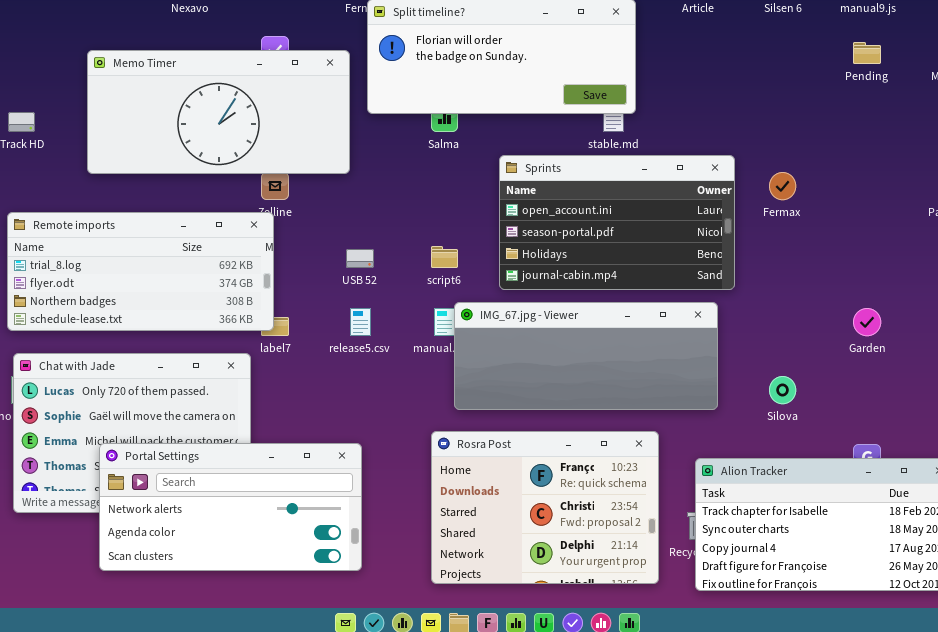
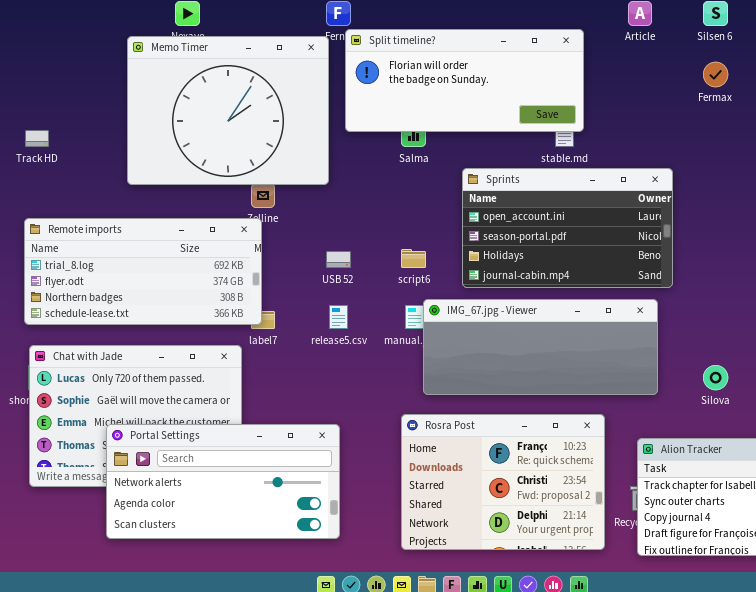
Memo Timer: [87,50,350,174] -> [127,36,329,185], resized
Fermax: [769,172,796,200] -> [703,62,728,87], moved

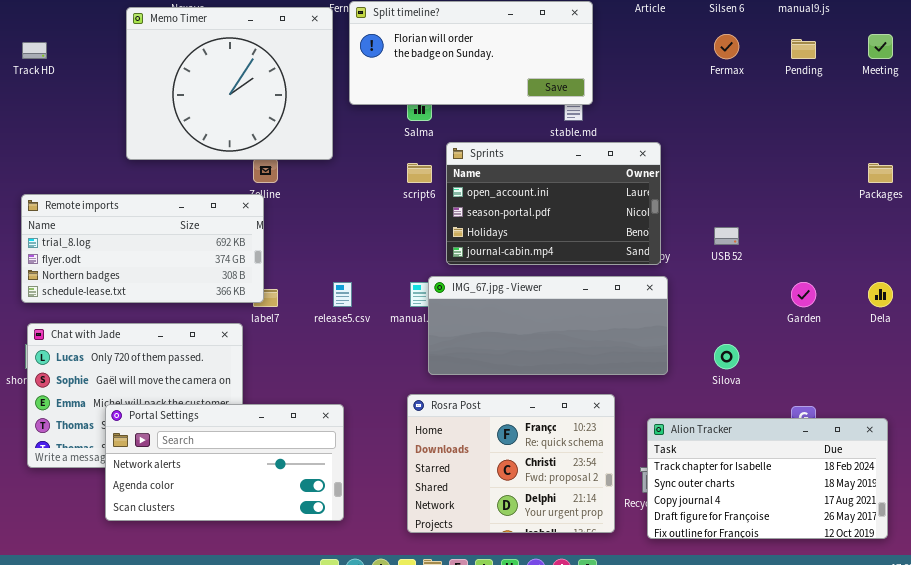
Track HD: [25,130,49,147] -> [22,42,47,59], moved
Sprints: [462,168,673,288] -> [446,142,661,265], moved
script6: [401,249,426,268] -> [407,163,432,183], moved
USB 52: [326,251,351,268] -> [714,227,739,245], moved

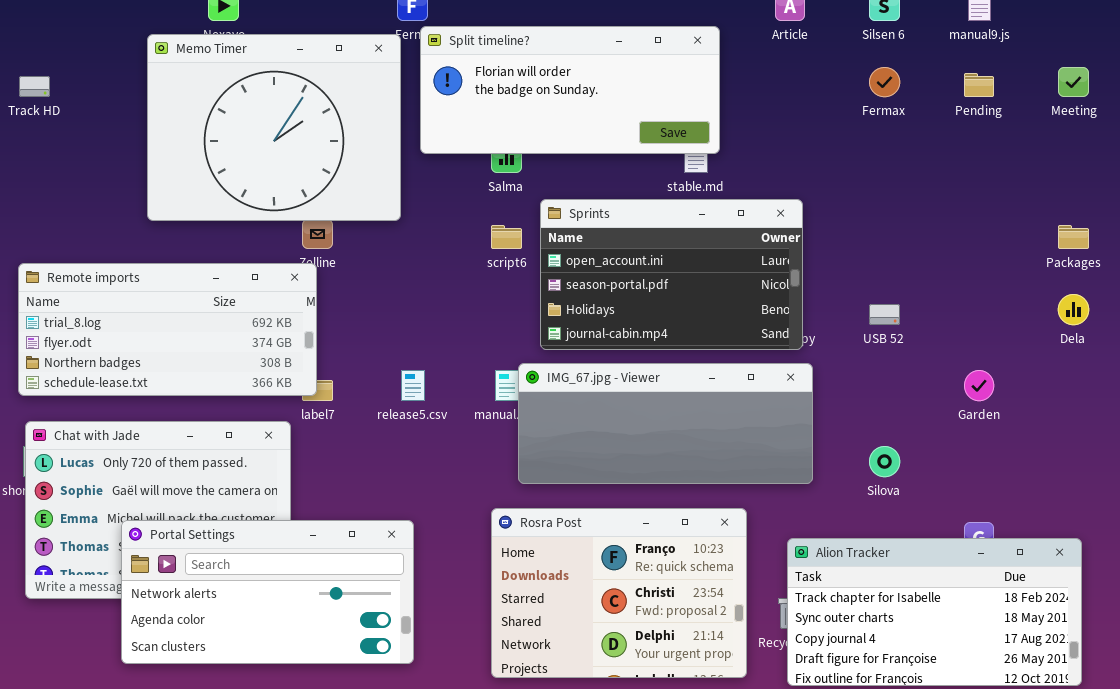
Dela: [868,282,893,307] -> [1058,294,1089,325], moved

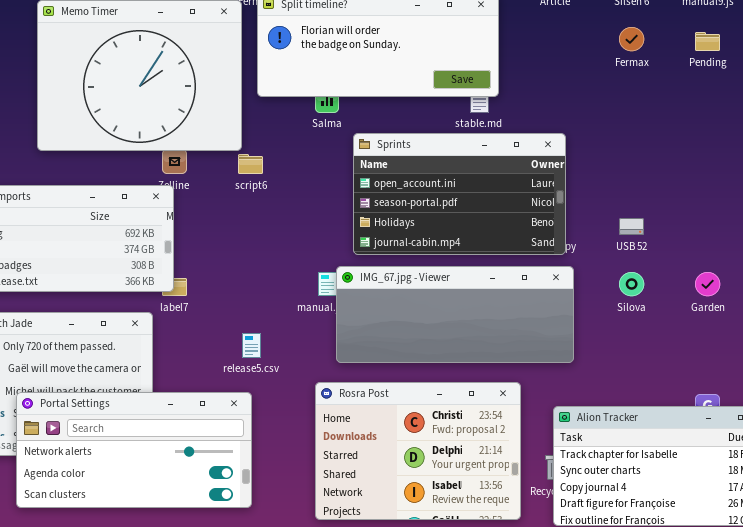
script6: [491,225,522,249] -> [238,154,263,174], moved
release5.csv: [401,370,425,401] -> [242,333,261,358], moved
Silova: [869,446,900,477] -> [619,272,644,296], moved
Rosra Post: [491,508,747,678] -> [315,382,521,520], scrolled down 1 row

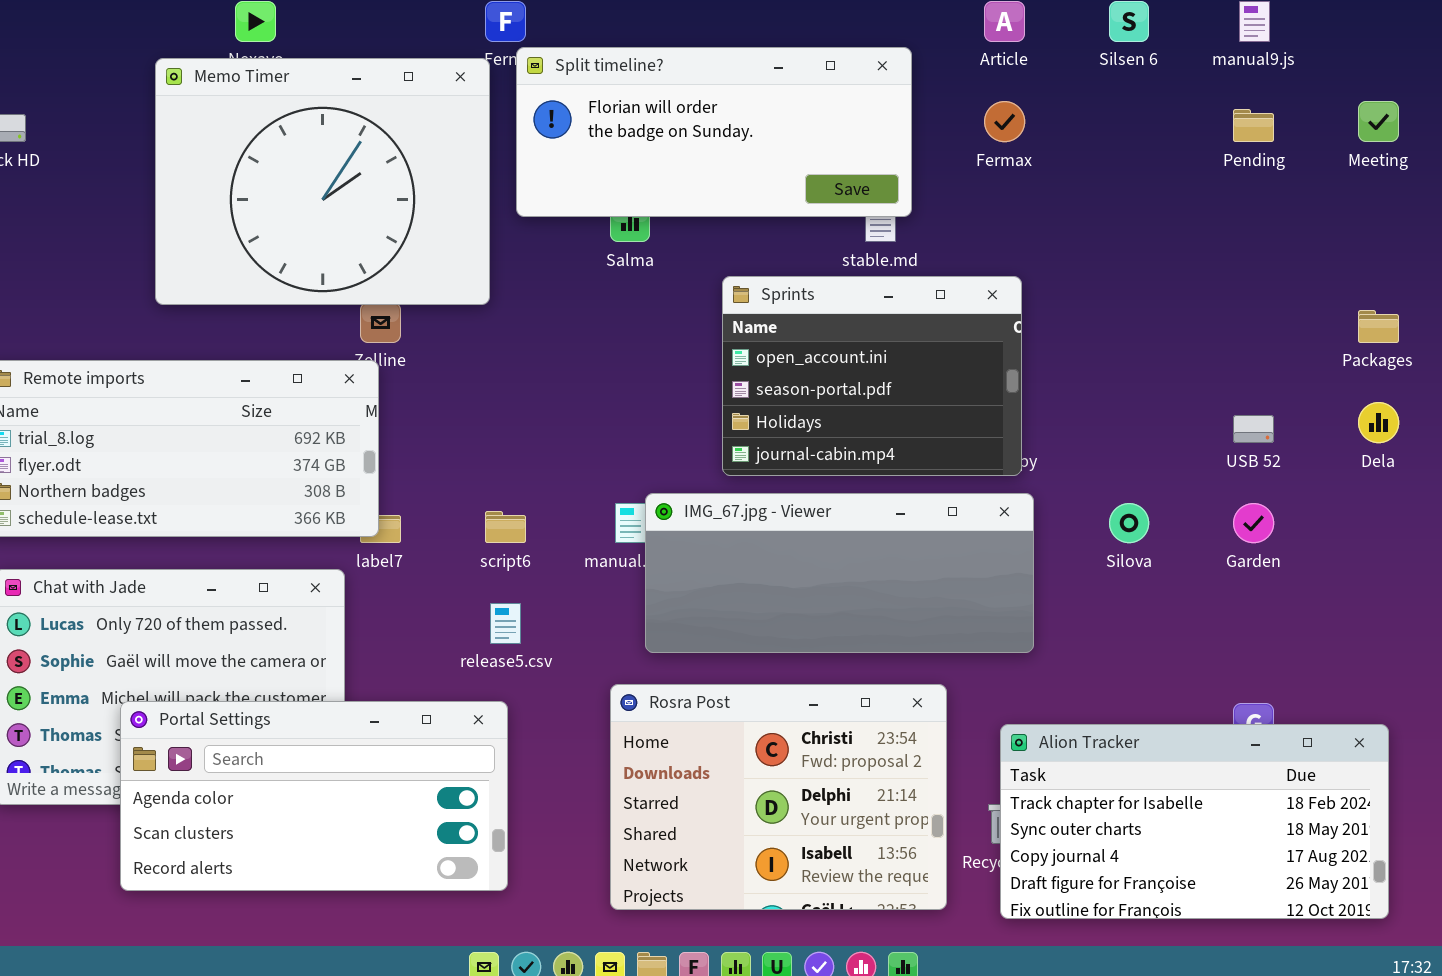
Fermax: [619,27,644,51] -> [984,101,1025,142], moved
Sprints: [353,133,566,255] -> [722,276,1022,476], resized
script6: [238,154,263,174] -> [485,511,526,543], moved
USB 52: [619,218,644,235] -> [1233,415,1274,443], moved
Portal Settings: [16,392,252,508] -> [120,701,508,891], scrolled down 1 row

